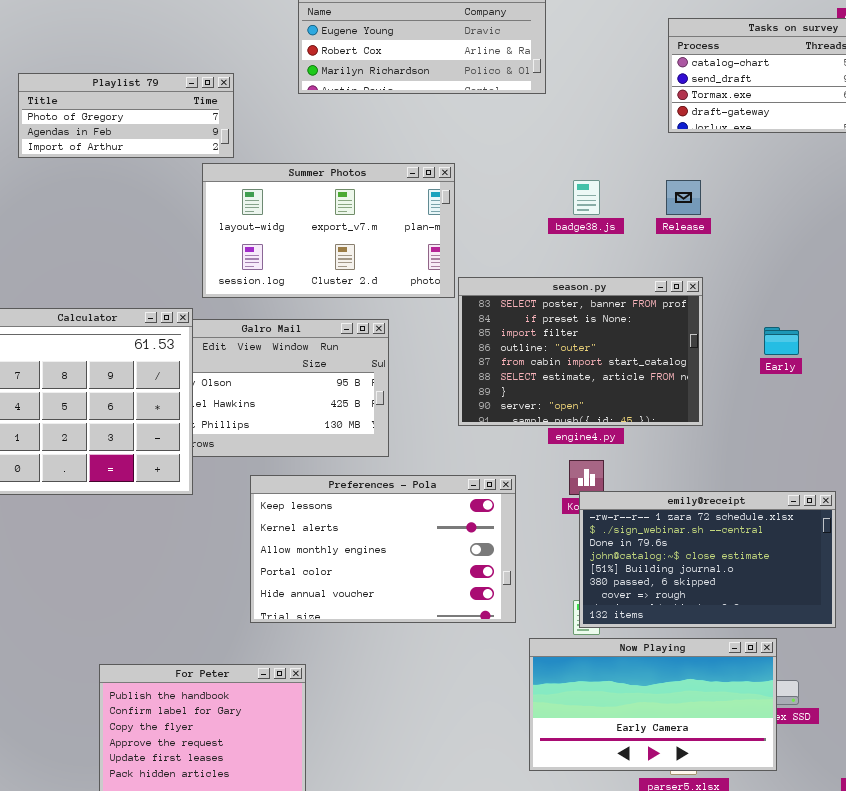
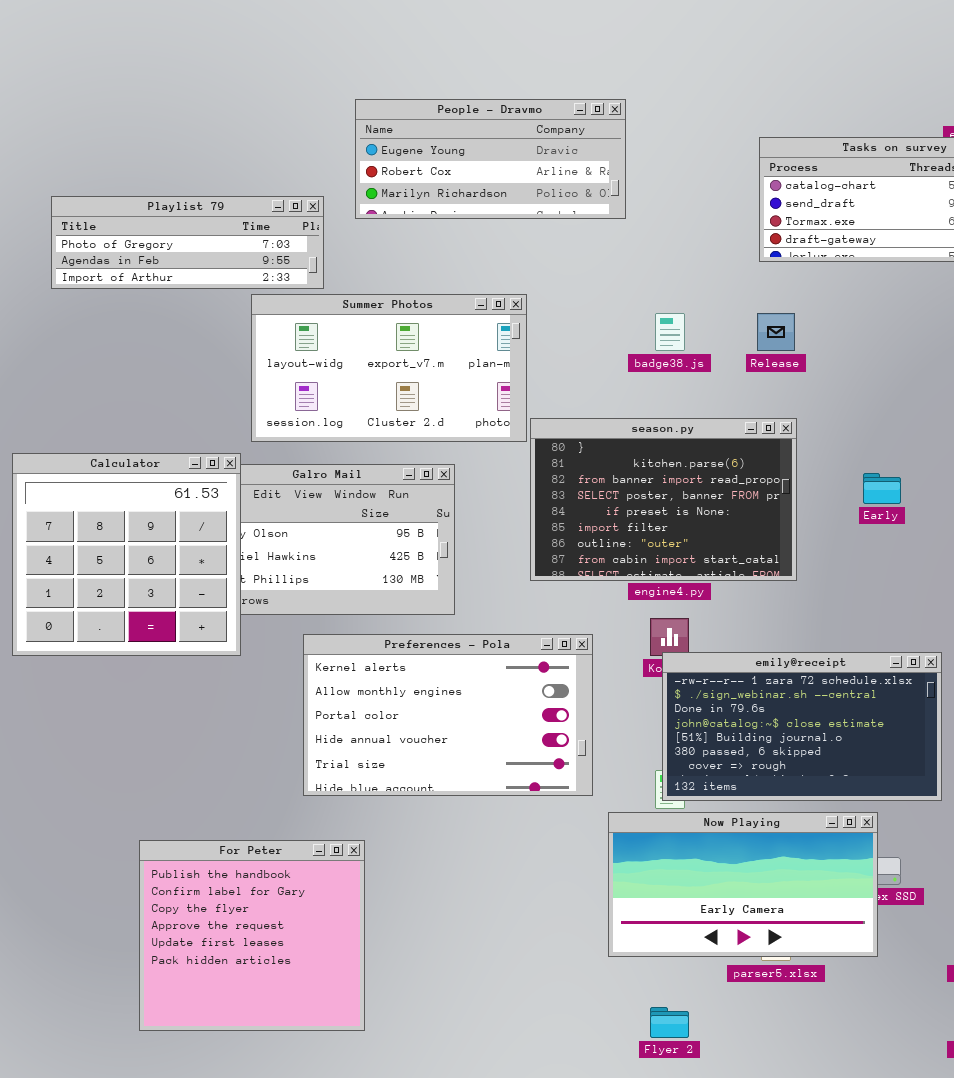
Playlist 79: [18,73,234,158] -> [51,196,324,289], resized
season.py: [458,277,703,426] -> [530,418,797,581], scrolled up 3 rows
Preferences - Pola: [250,475,516,623] -> [303,634,593,796], scrolled down 1 row

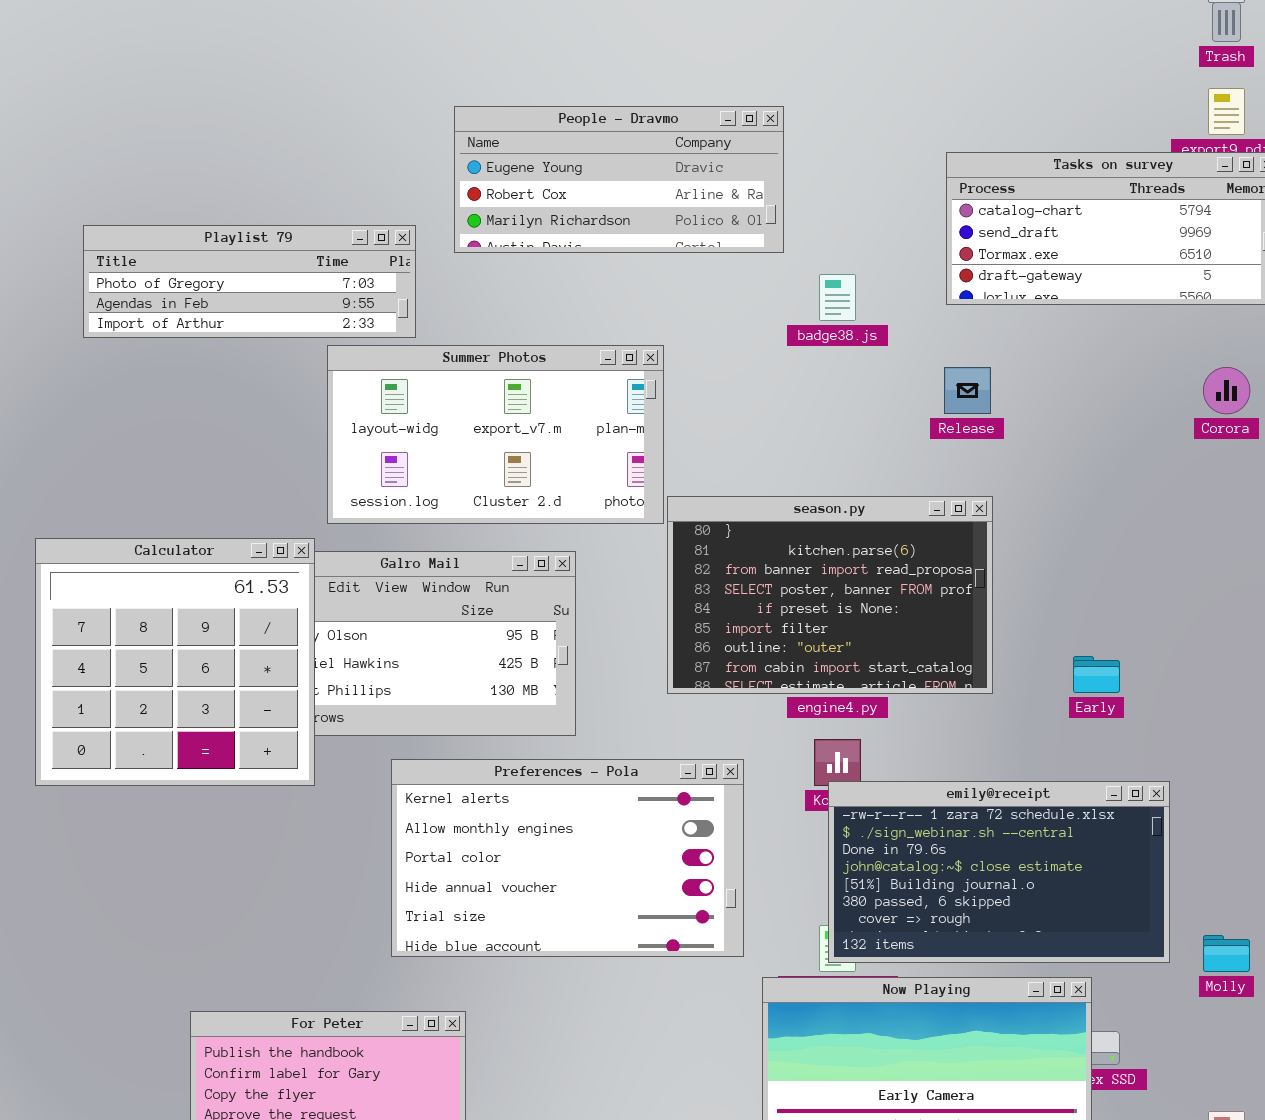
badge38.js: [655,313,685,351] -> [819,274,856,321], moved
Early: [863,473,901,504] -> [1073,656,1120,693], moved

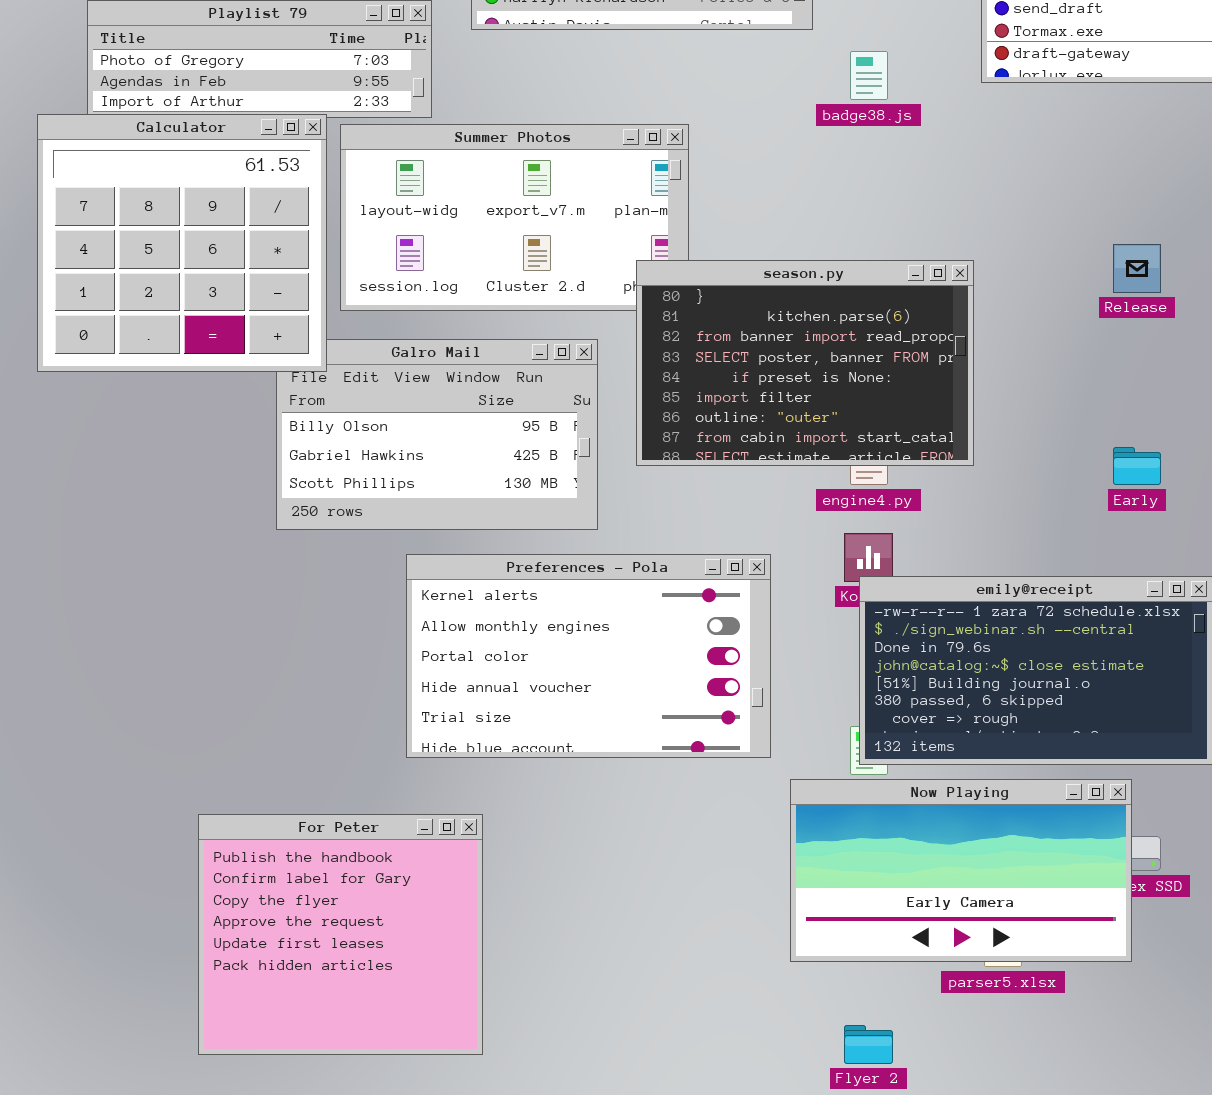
Release: [944,367,991,414] -> [1113,244,1161,293], moved
season.py: [667,496,993,694] -> [636,260,974,466], moved
Calculator: [35,538,315,786] -> [37,114,327,372], moved

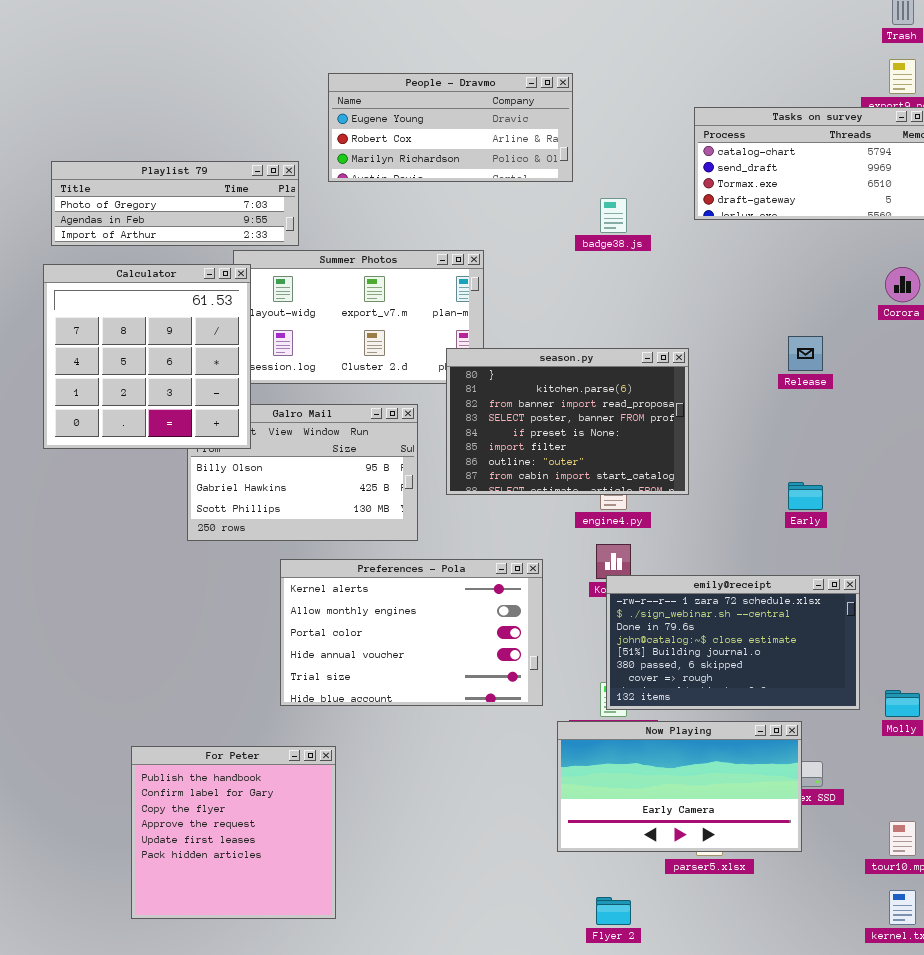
Calculator: [37,114,327,372] -> [43,264,251,449], moved

